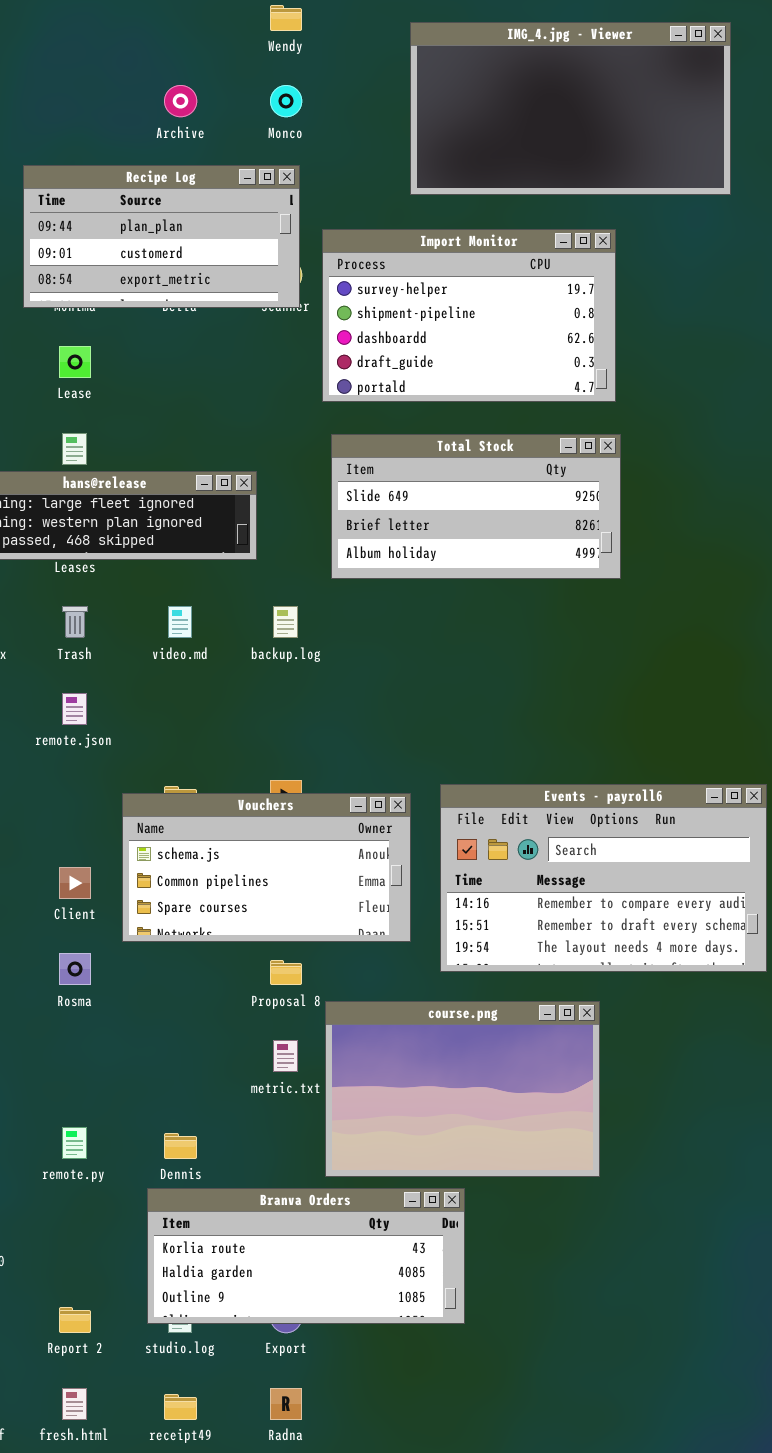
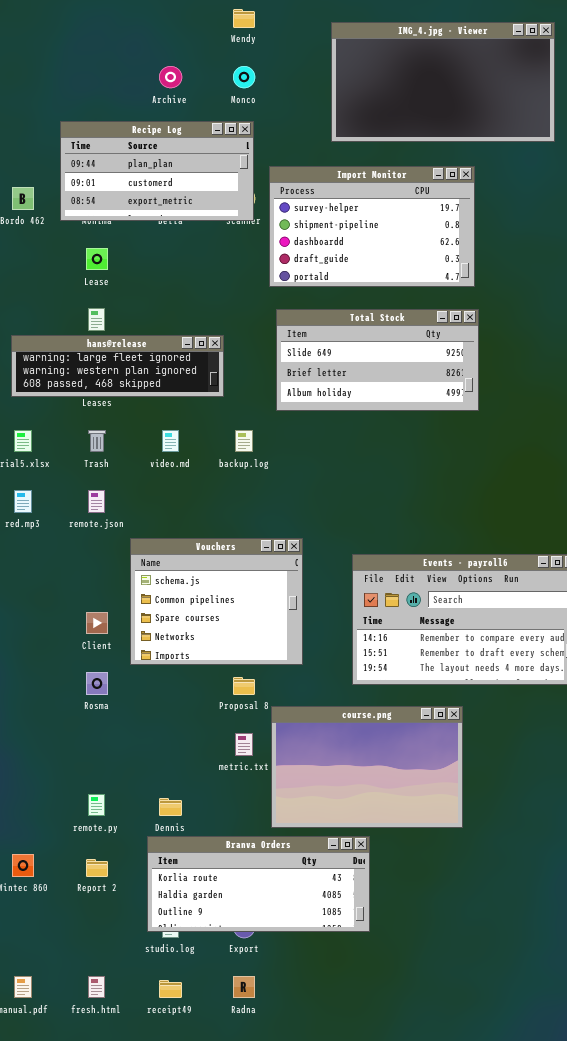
Vouchers: [122,793,411,942] -> [130,538,303,665], resized
Report 2: [59,1307,91,1333] -> [86,859,108,877], moved

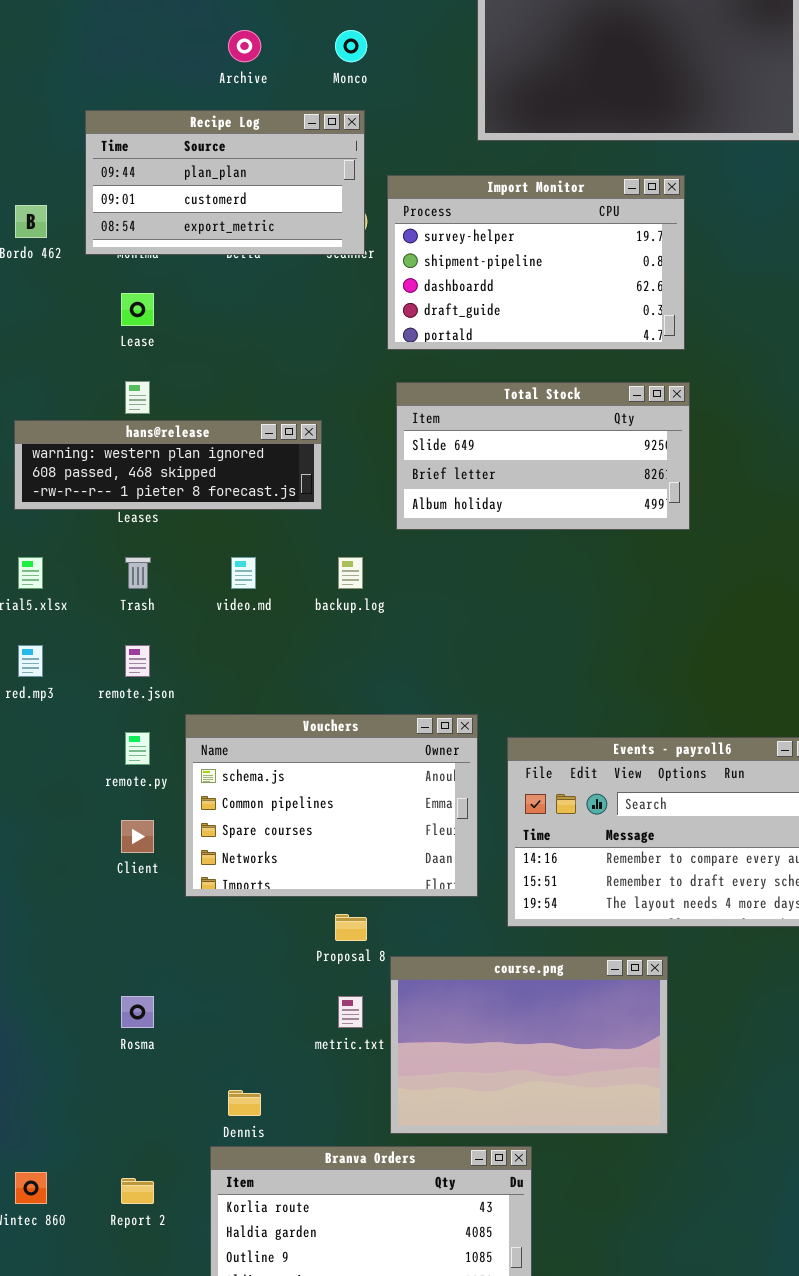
hans@release: [11,335,224,397] -> [14,420,322,510], scrolled down 1 row
Vouchers: [130,538,303,665] -> [185,714,478,897], resized
Rosma: [86,672,108,695] -> [121,996,154,1028], moved
remote.py: [88,794,105,816] -> [125,732,150,765], moved

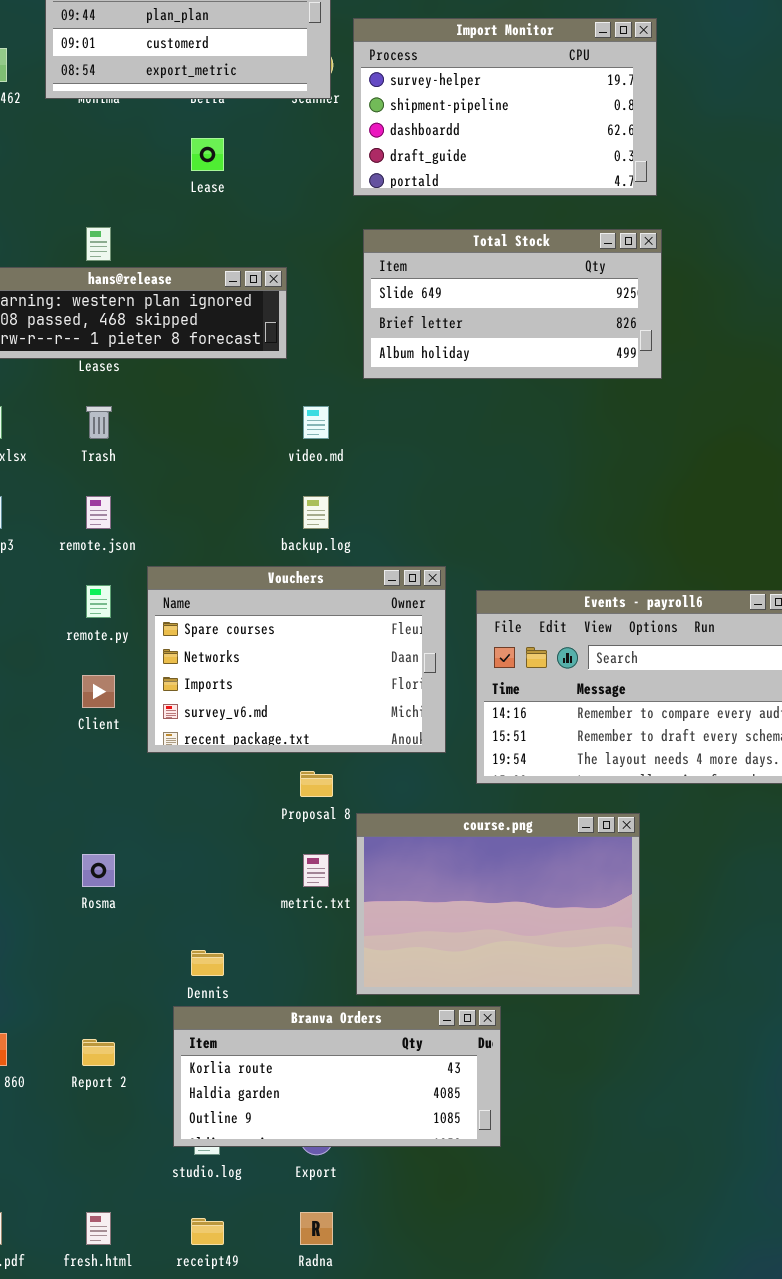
Lease: [121,293,154,326] -> [191,138,224,171], moved
video.md: [231,557,256,589] -> [303,406,329,439], moved
backup.log: [338,557,363,589] -> [303,496,329,529], moved
Vouchers: [185,714,478,897] -> [147,566,446,753], scrolled down 2 rows

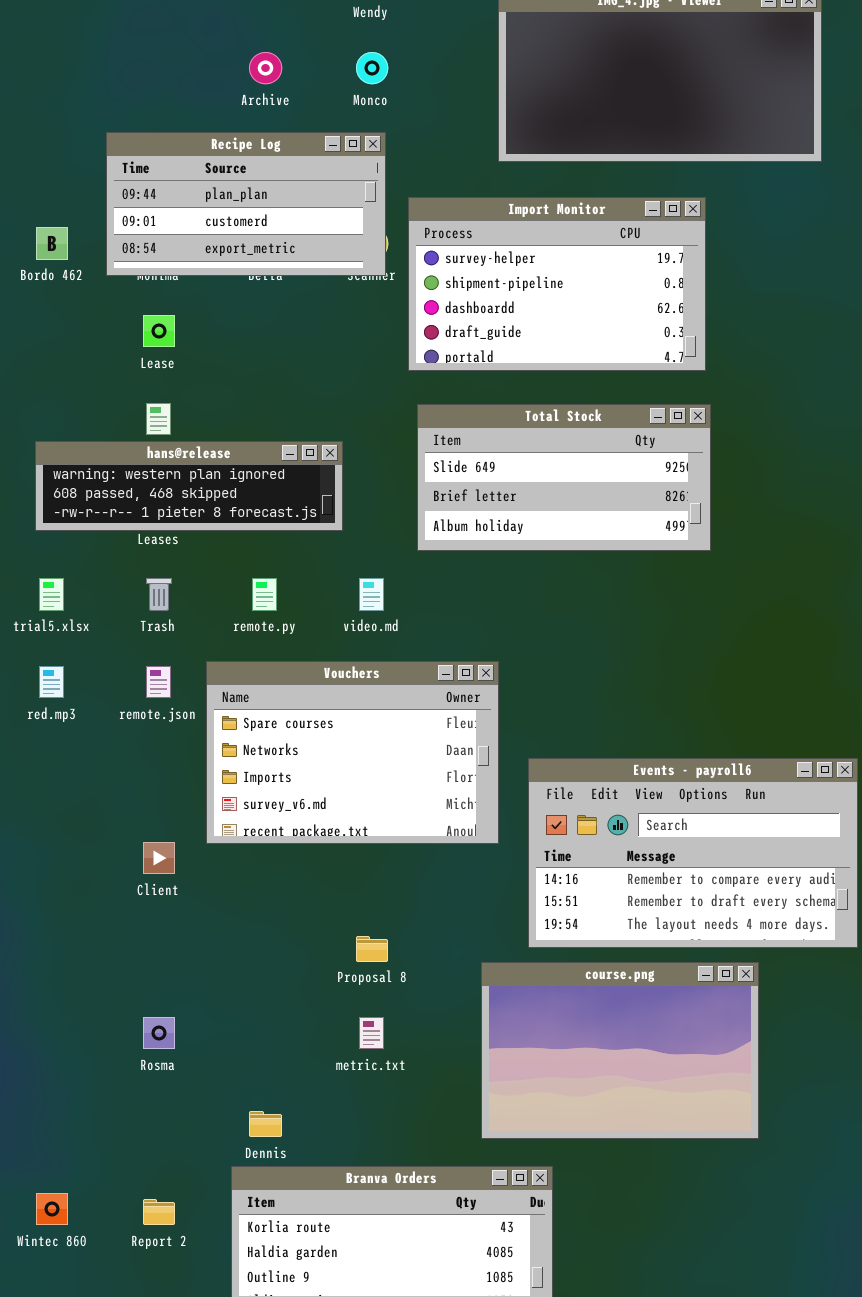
Lease: [191,138,224,171] -> [143,315,175,347], moved
Vouchers: [147,566,446,753] -> [206,661,499,844], moved
remote.py: [86,585,111,618] -> [252,578,277,611], moved
course.png: [356,813,640,995] -> [481,962,759,1139], moved

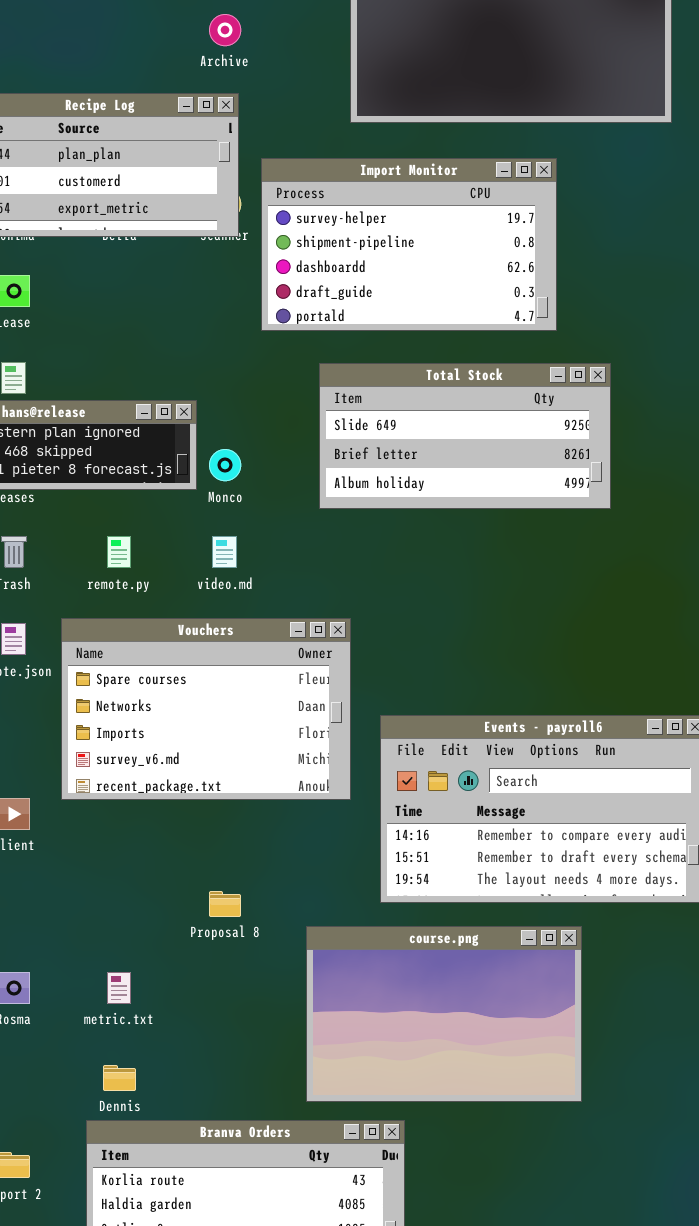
Archive: [249,52,282,84] -> [209,14,241,46], moved
Monco: [356,52,388,84] -> [209,449,241,481], moved
Total Stock: [417,404,711,551] -> [319,363,611,509], moved
course.png: [481,962,759,1139] -> [306,926,582,1102], moved
metric.txt: [359,1017,384,1049] -> [107,972,131,1004], moved

